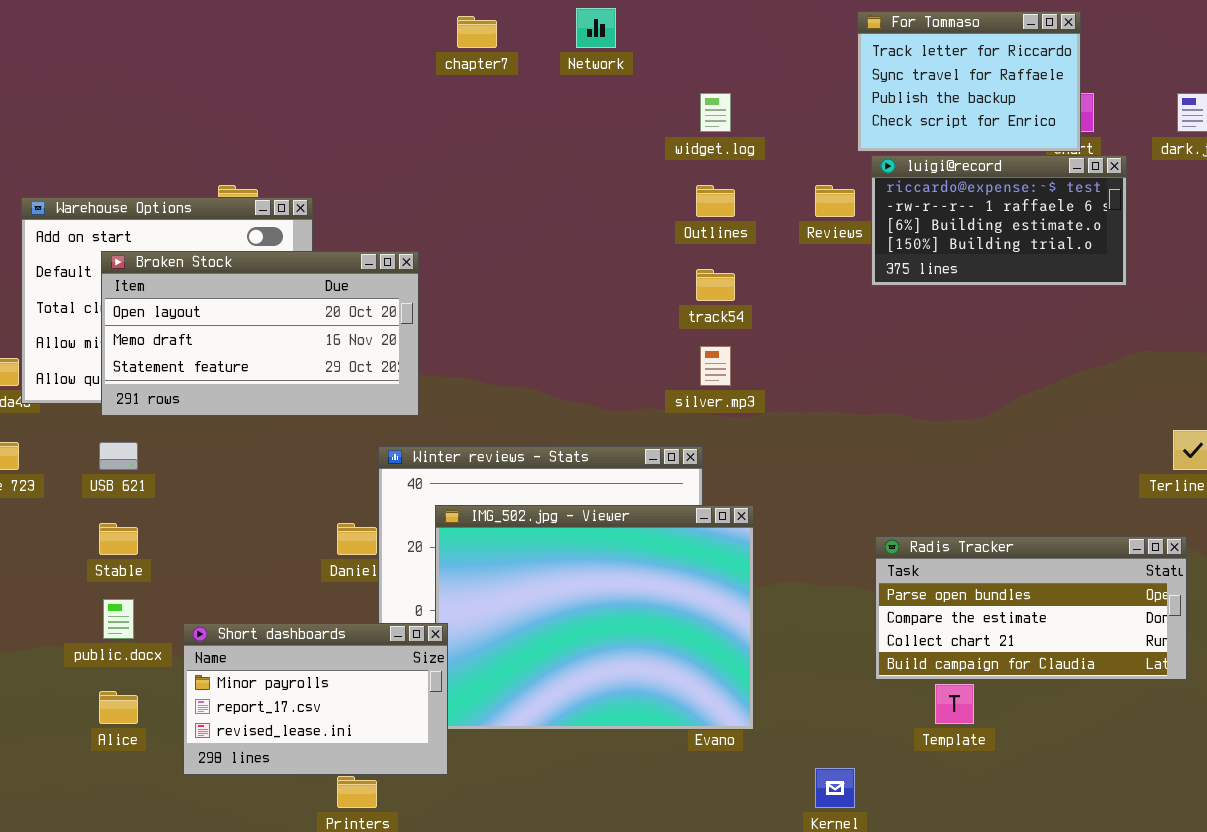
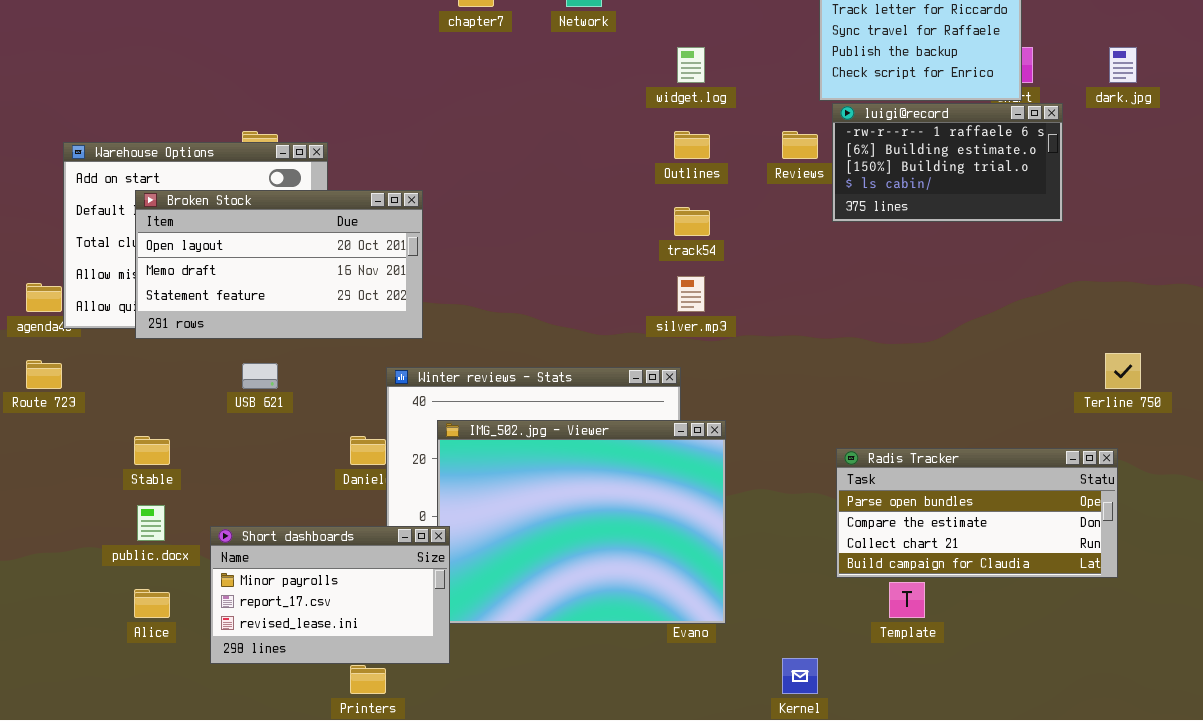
luigi@record: [871,155,1127,286] -> [832,103,1063,222], scrolled down 1 row
USB 621: [99,442,138,470] -> [242,363,278,389], moved

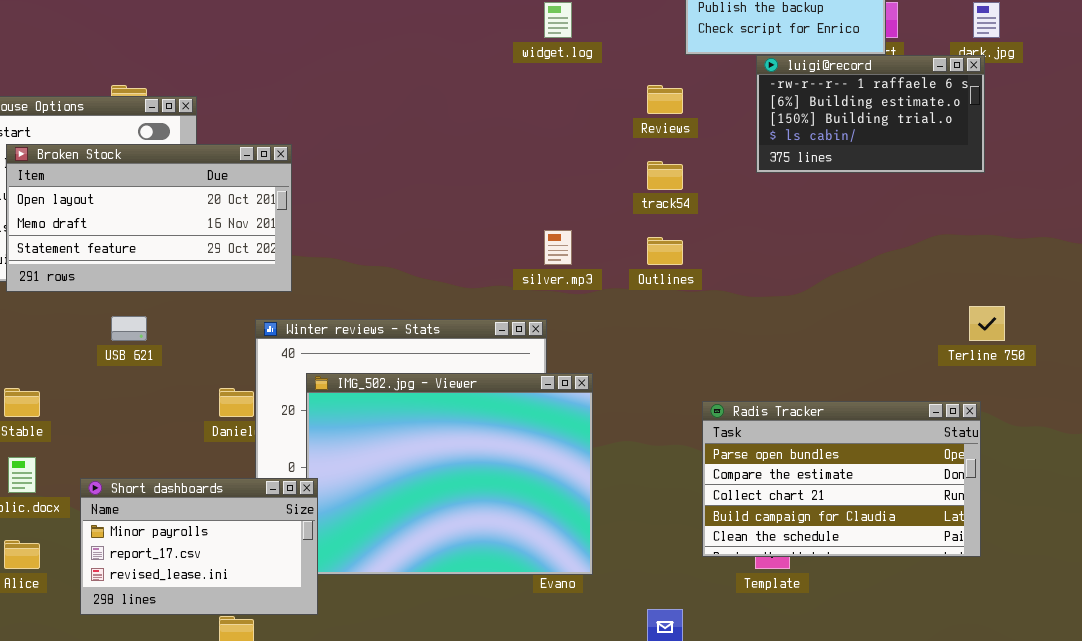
luigi@record: [832,103,1063,222] -> [756,55,985,173], moved
Outlines: [674,131,710,159] -> [647,237,683,265], moved
track54: [674,207,710,236] -> [647,161,683,190], moved
Radis Tracker: [836,448,1118,578] -> [702,401,981,557], resized

